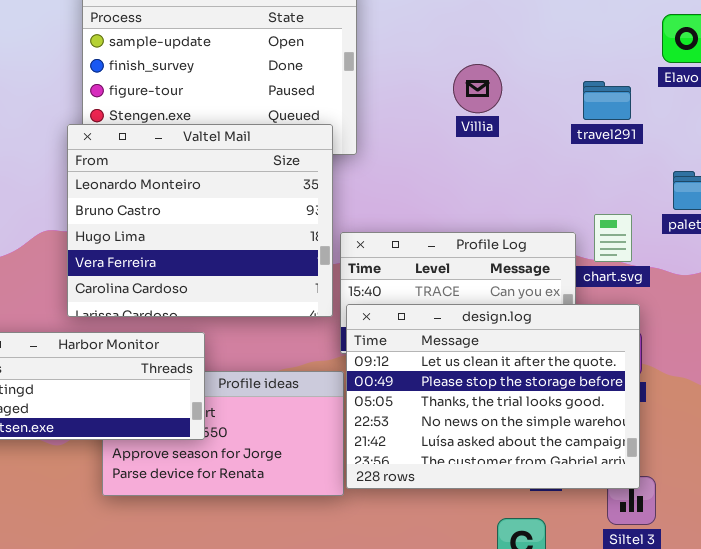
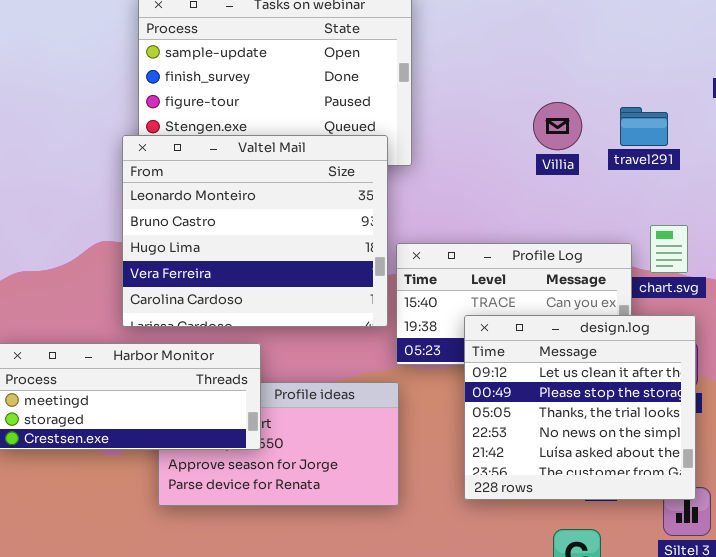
Villia: [453,64,502,113] -> [533,102,582,150], moved
travel291: [583,81,631,120] -> [620,107,668,146], moved
design.log: [346,304,640,489] -> [464,315,696,500], resized

